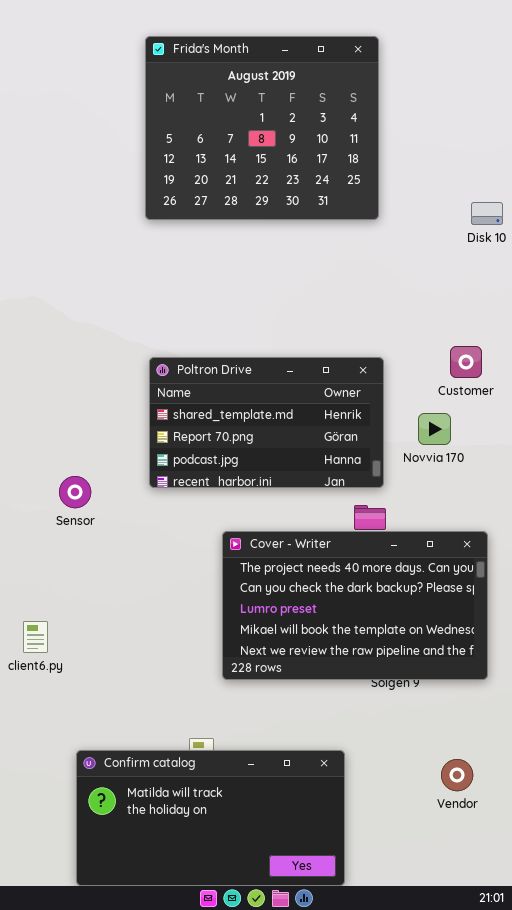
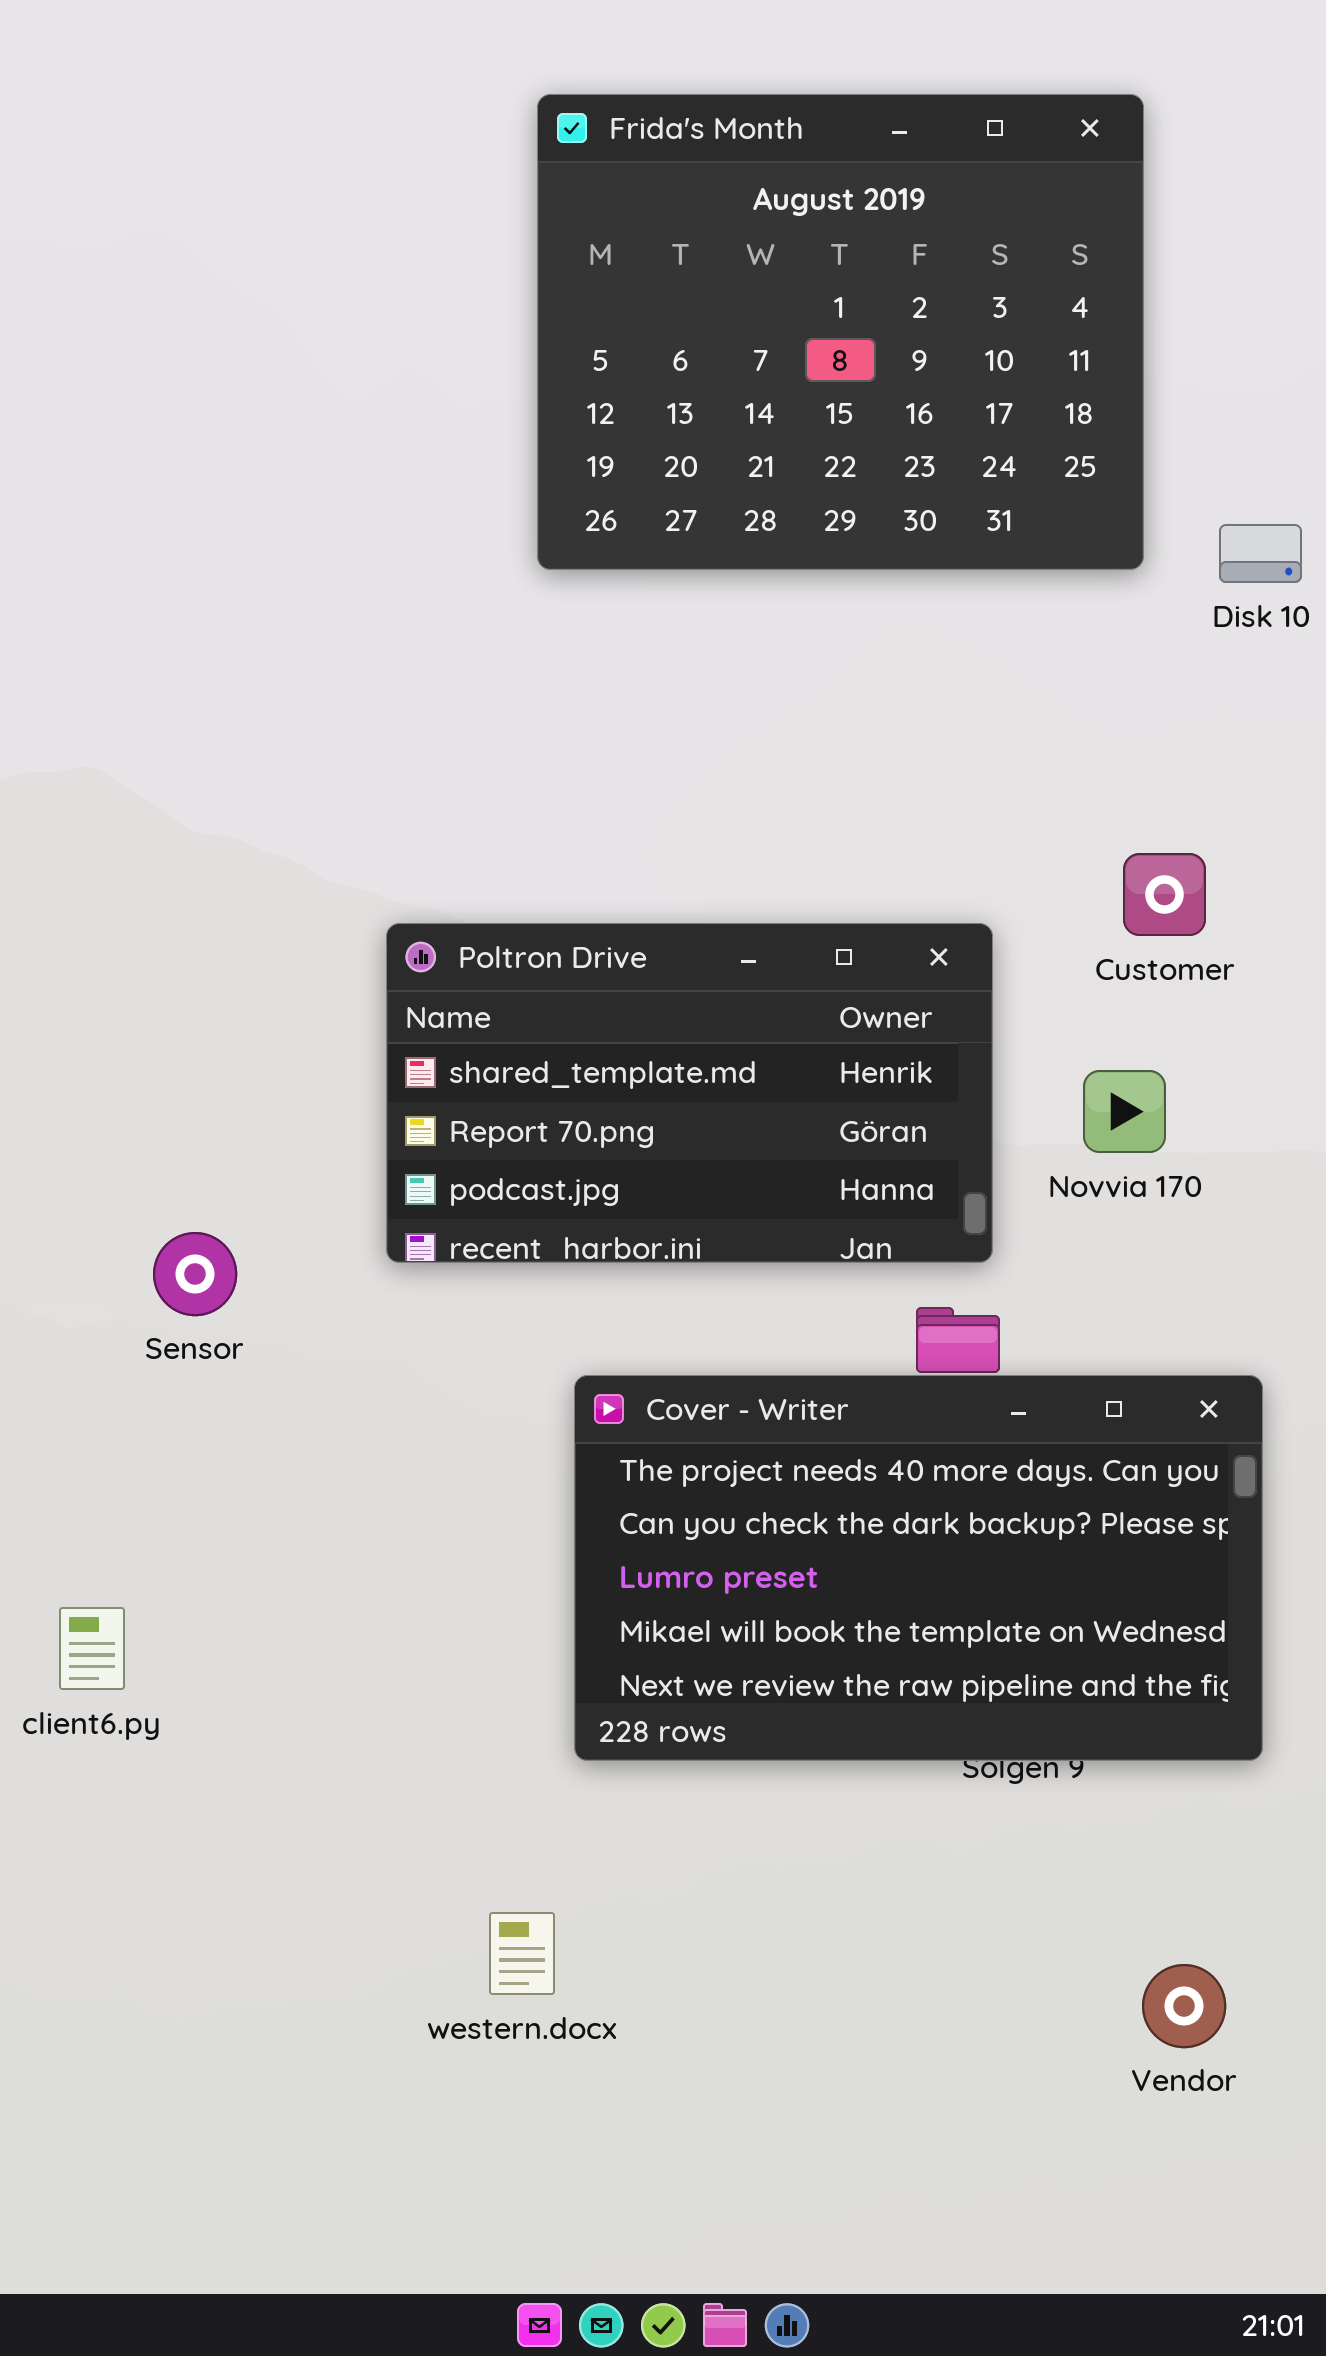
Frida's Month: [145,36,379,220] -> [537,94,1144,570], moved
Customer: [450,346,482,378] -> [1123,853,1206,936], moved
Confirm catalog: [76,750,345,886] -> none, closed

